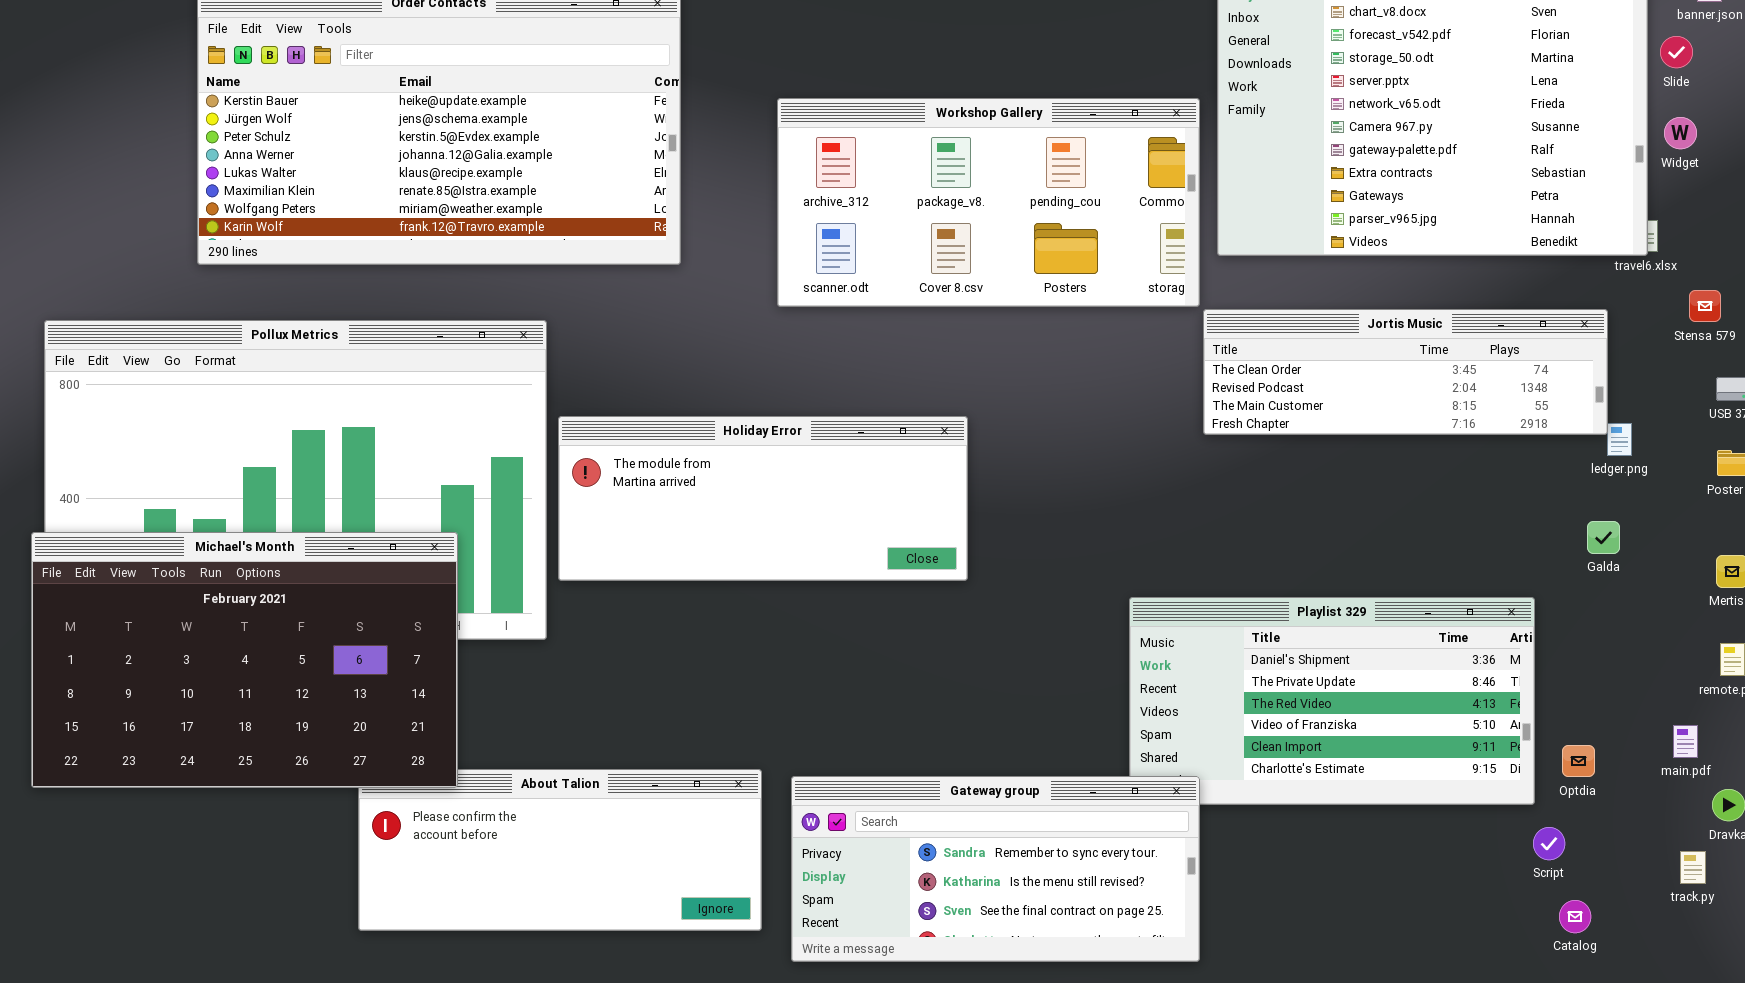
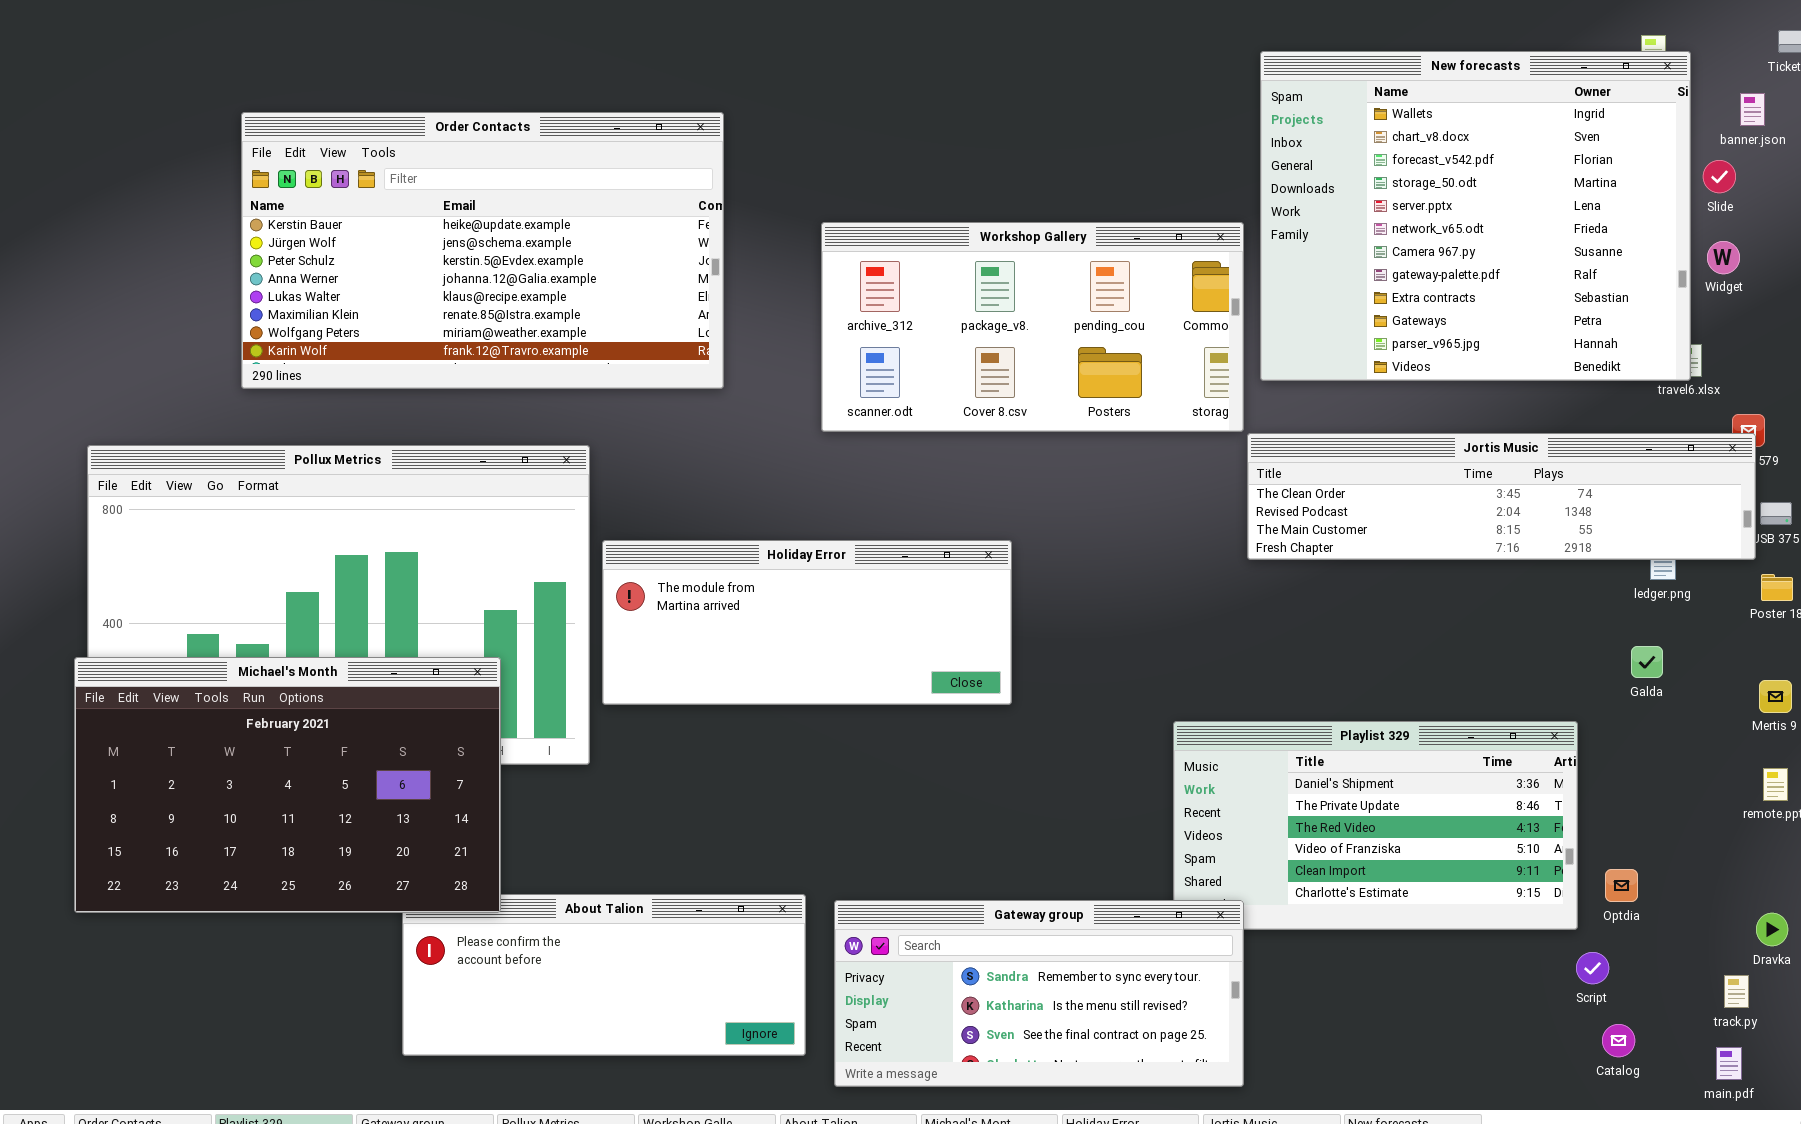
Jortis Music: [1203,309,1608,435] -> [1247,433,1756,560], resized
main.pdf: [1673,725,1698,758] -> [1716,1047,1742,1080], moved

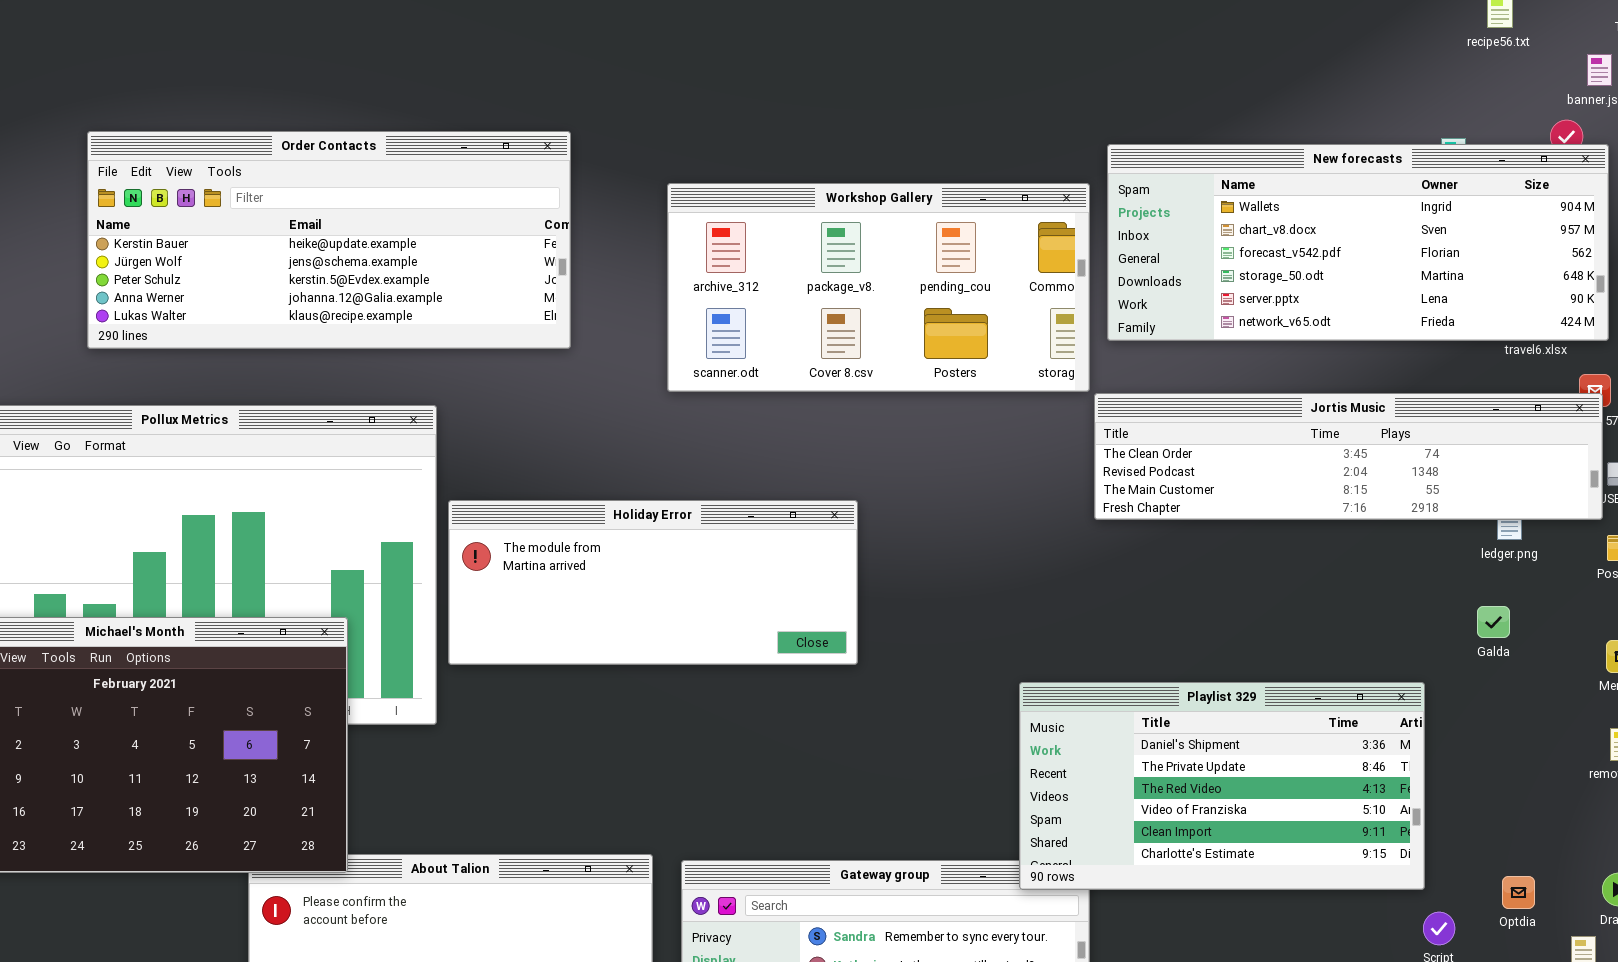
New forecasts: [1260,51,1691,381] -> [1107,144,1609,341], resized
Order Contacts: [241,112,724,389] -> [87,131,571,349], resized
Playlist 329: [1173,721,1578,930] -> [1019,682,1425,890], raised
Optdia: [1605,869,1638,902] -> [1502,876,1535,909], moved

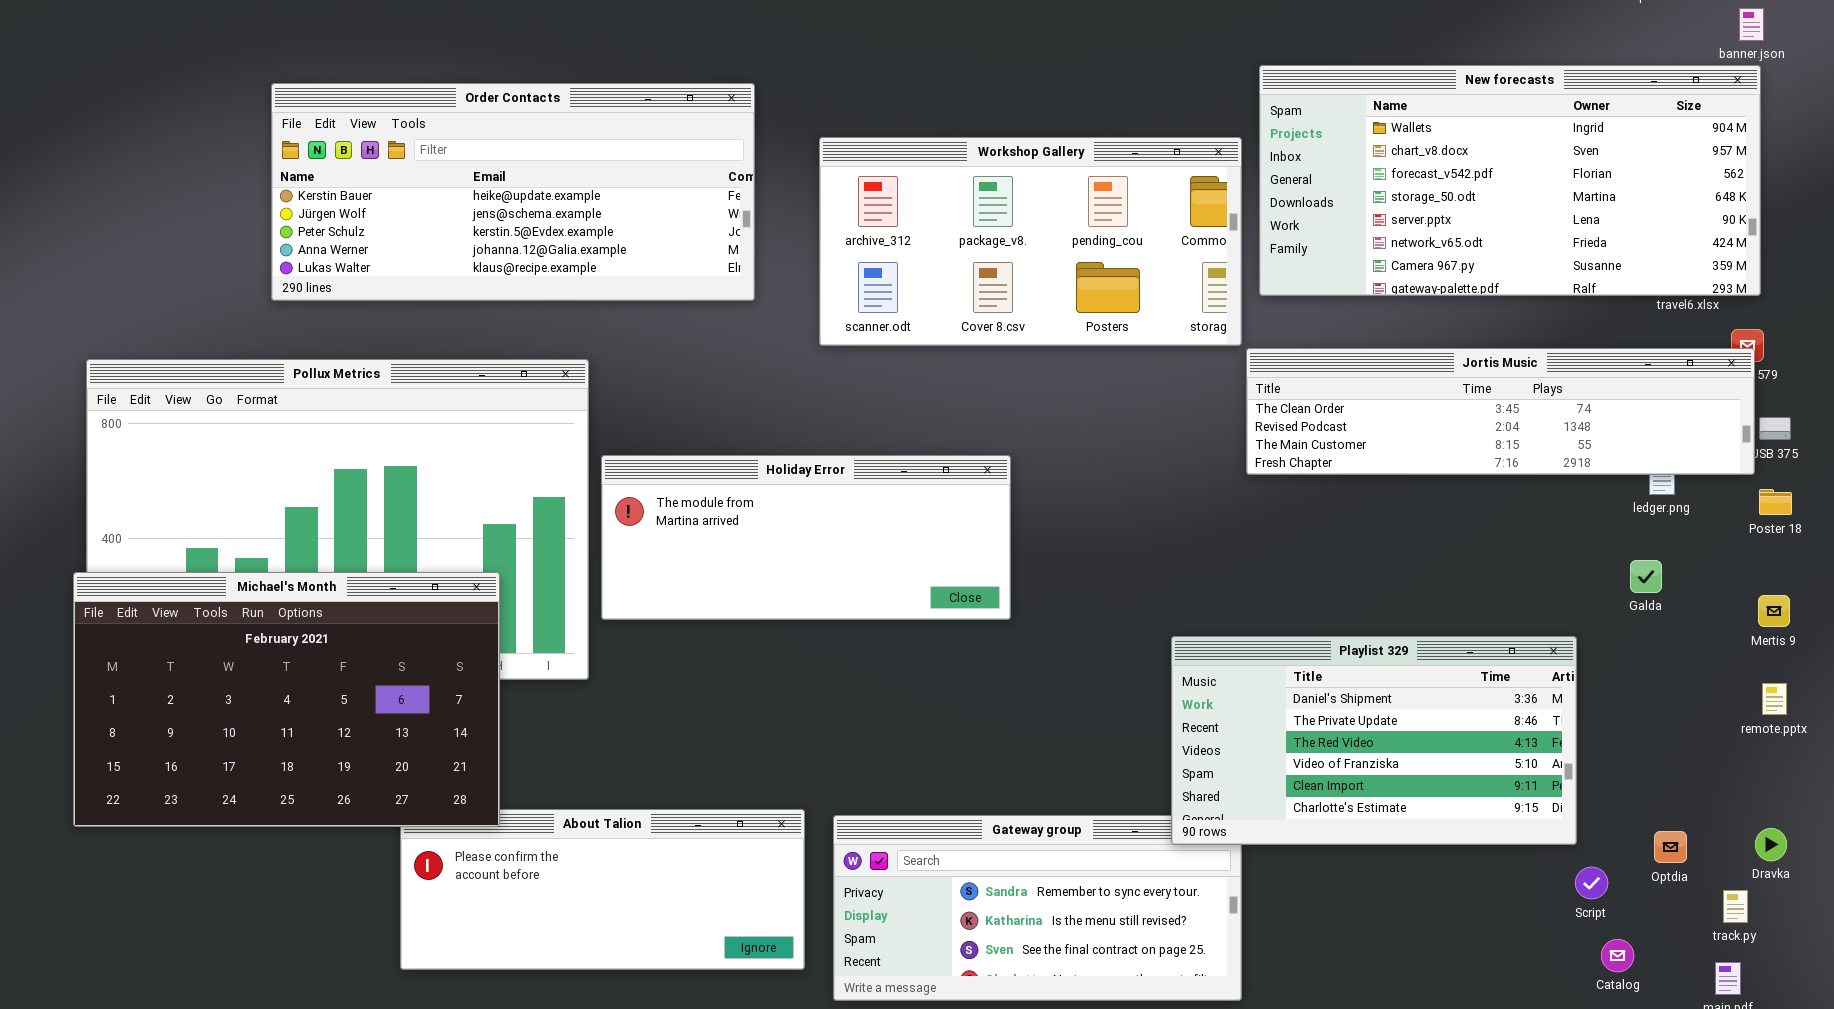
Order Contacts: [87,131,571,349] -> [271,83,755,301], moved
New forecasts: [1107,144,1609,341] -> [1259,65,1761,296], resized

